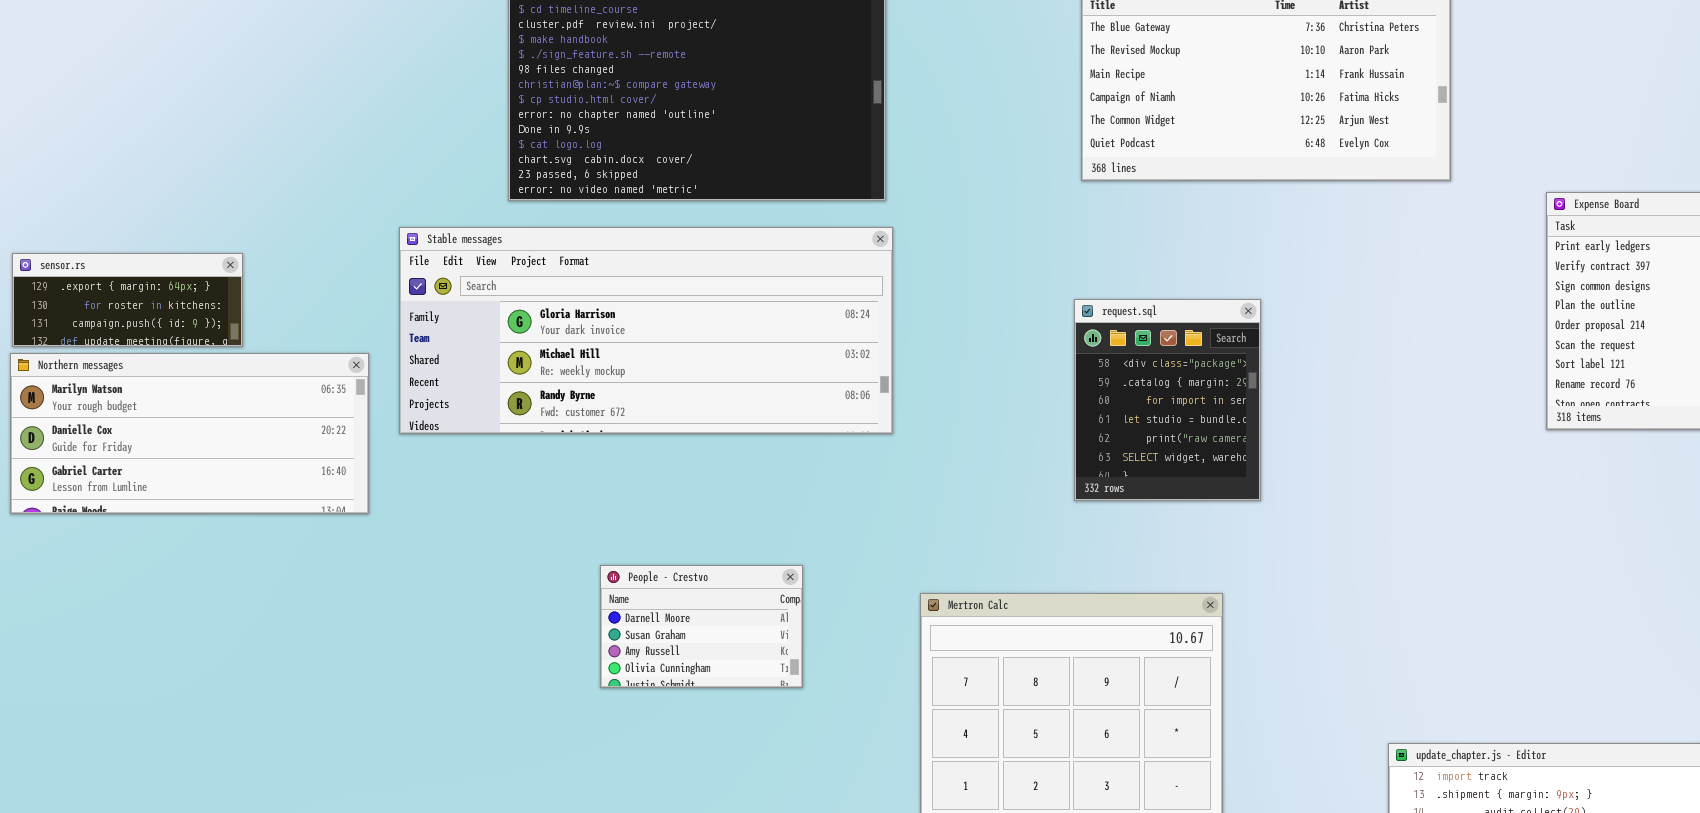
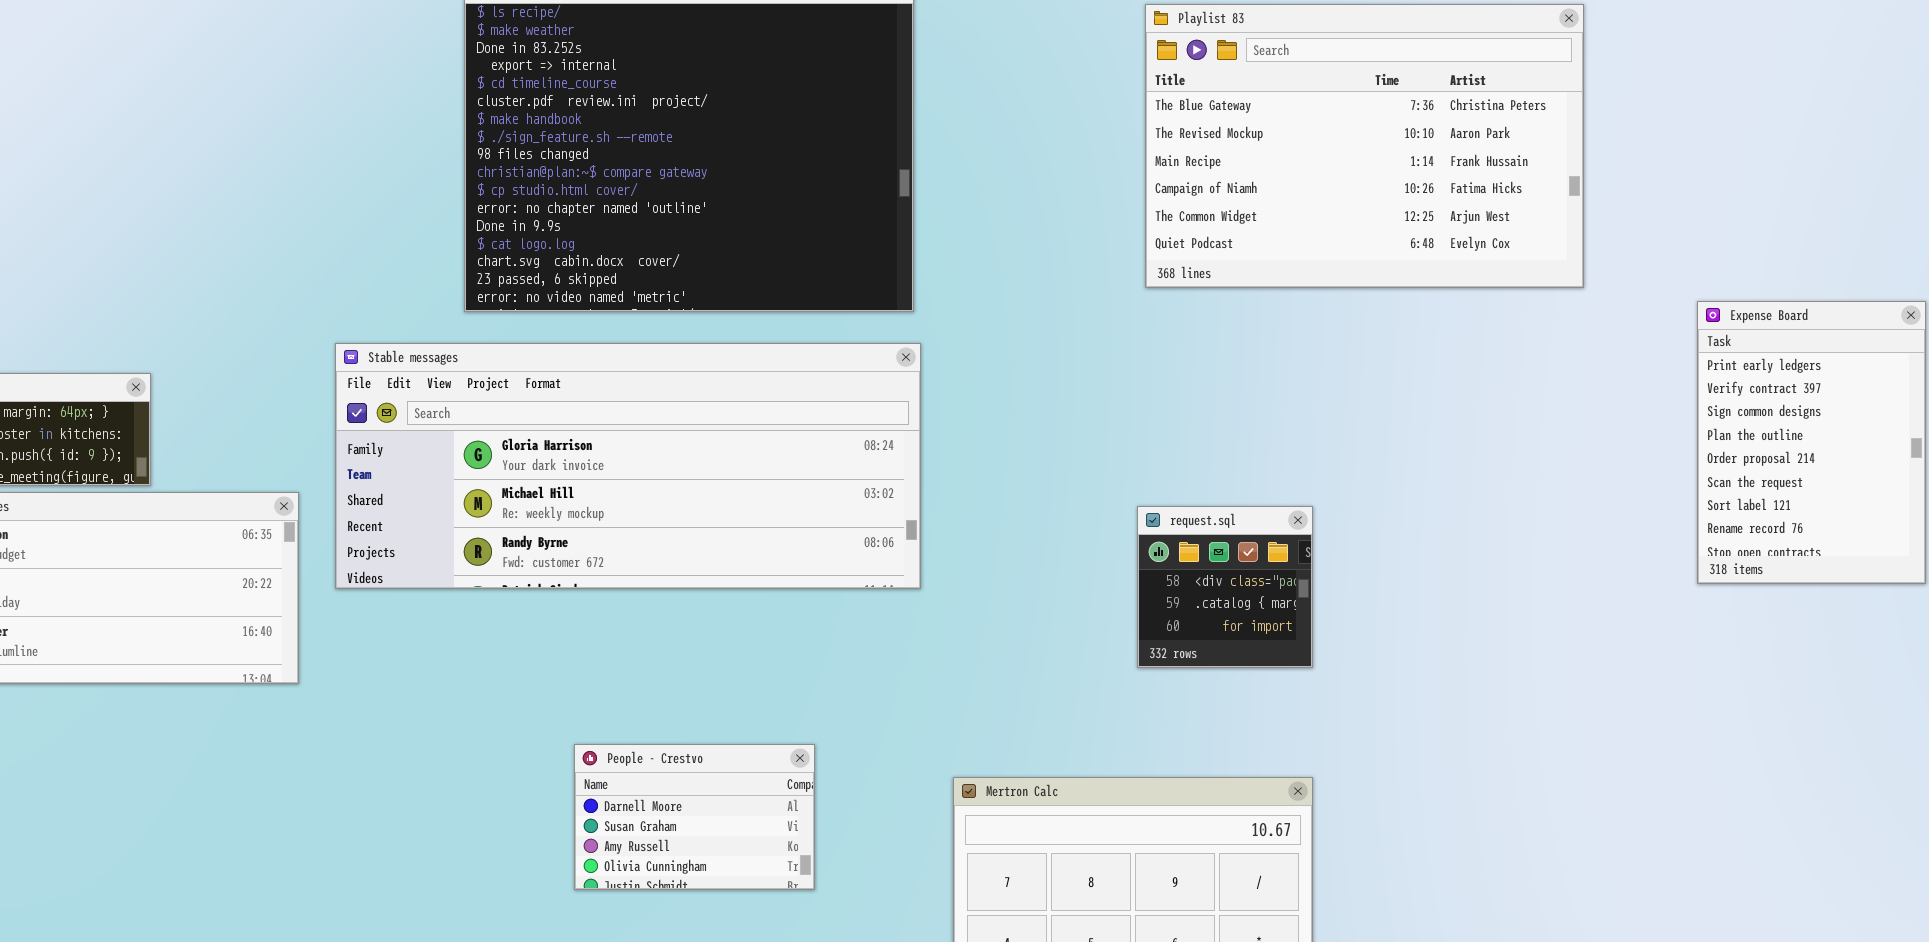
request.sql: [1074,299,1261,501] -> [1137,506,1313,668], resized

